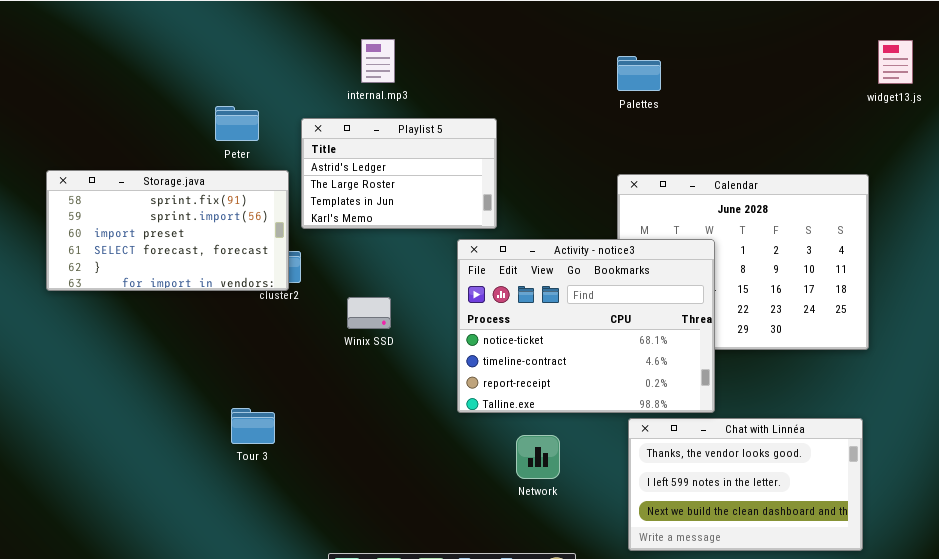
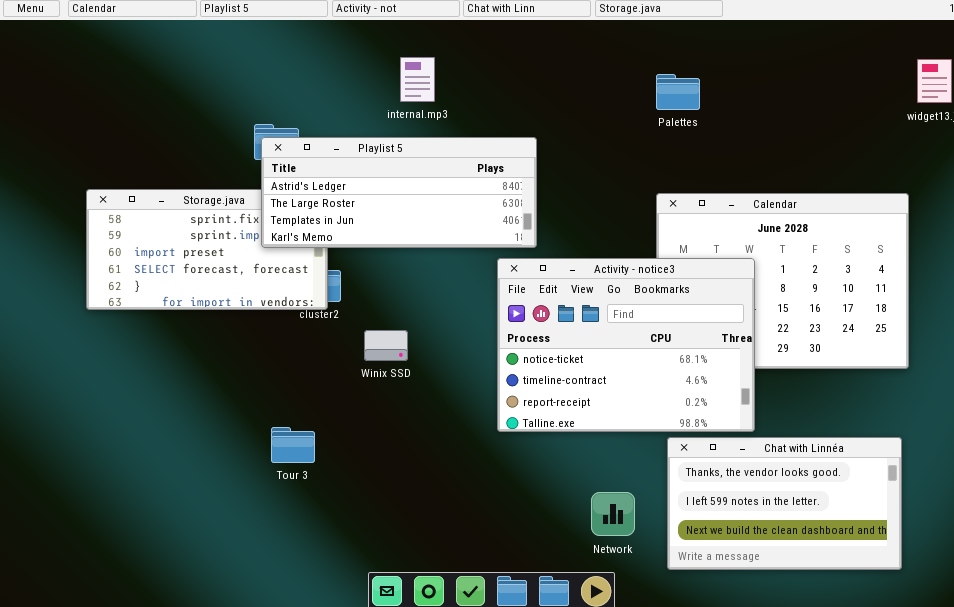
Playlist 5: [301,118,497,229] -> [261,137,537,248], resized
Winix SSD: [347,297,391,329] -> [364,330,408,361], moved
Network: [516,435,560,479] -> [591,492,635,536], moved

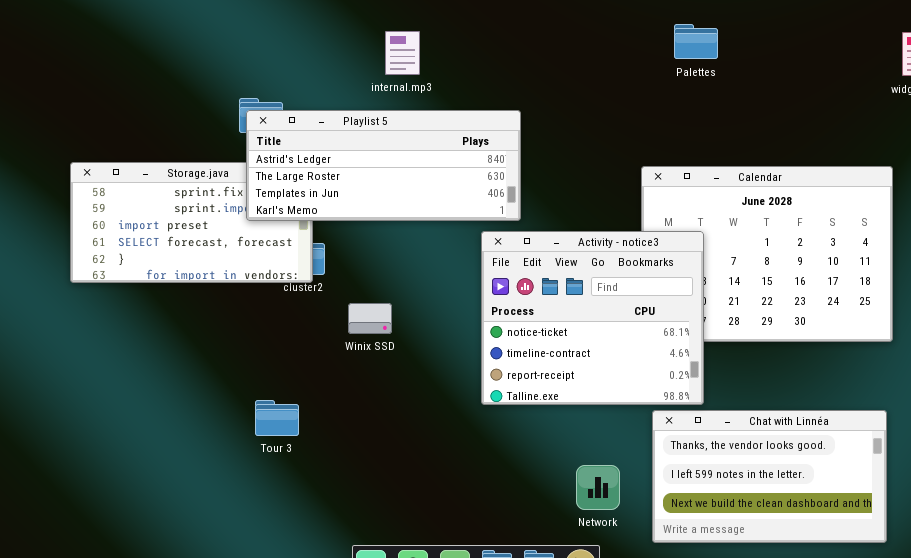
Palettes: [656,74,700,110] -> [674,24,718,59], moved
Activity - notice3: [497,258,755,432] -> [481,231,704,405], resized

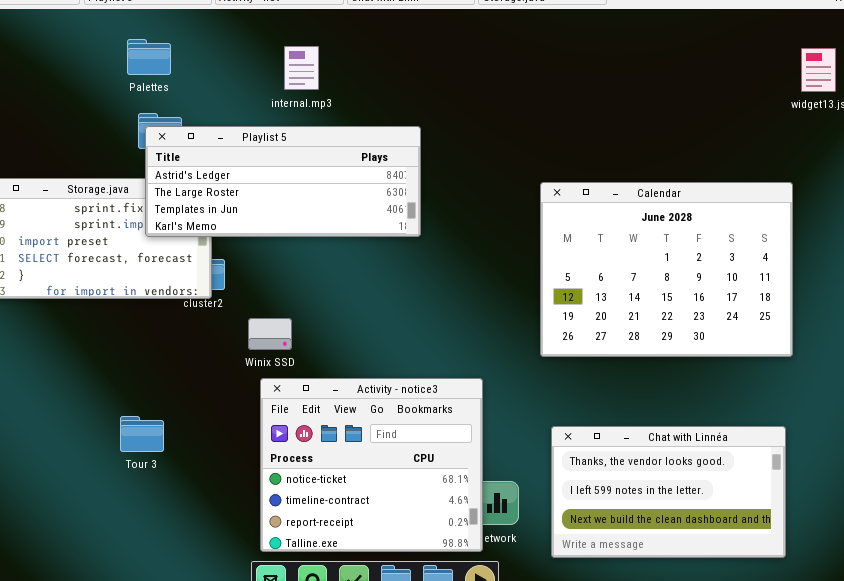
Palettes: [674,24,718,59] -> [127,39,171,75], moved
Activity - notice3: [481,231,704,405] -> [260,378,483,552], moved
Tour 3: [255,400,299,436] -> [120,416,164,452], moved

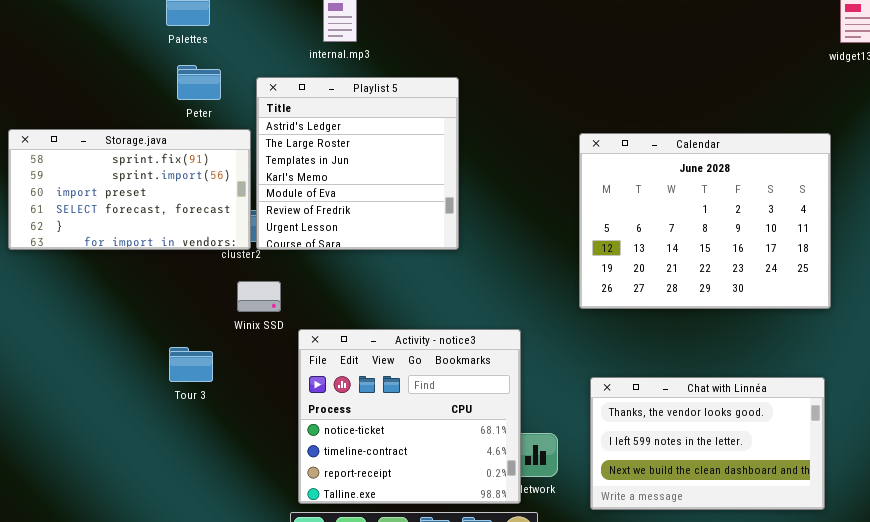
Playlist 5: [145,126,421,237] -> [256,77,459,250], resized
Winix SSD: [248,318,292,350] -> [237,281,281,312], moved
Tour 3: [120,416,164,452] -> [169,347,213,382], moved

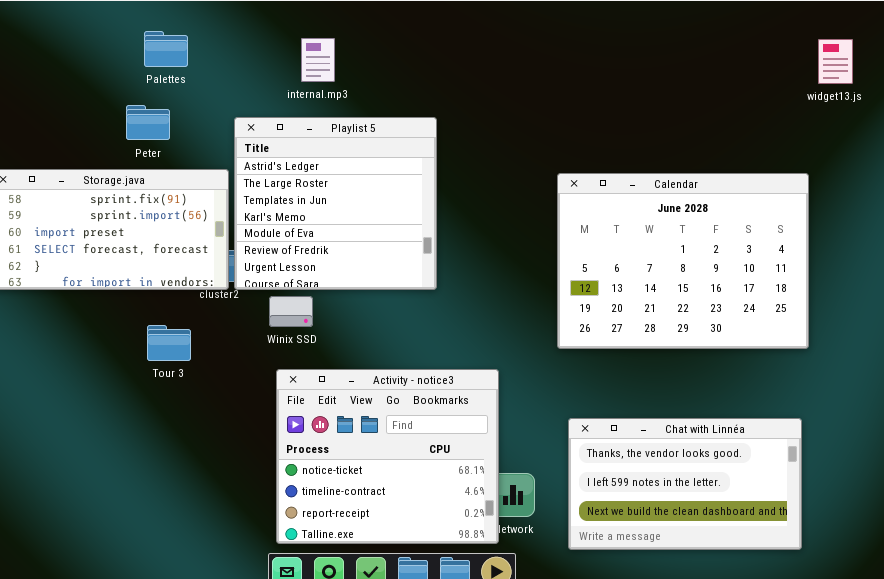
Peter: [177,65,221,100] -> [126,105,170,140], moved
Winix SSD: [237,281,281,312] -> [269,296,313,327], moved
Tour 3: [169,347,213,382] -> [147,325,191,361], moved

